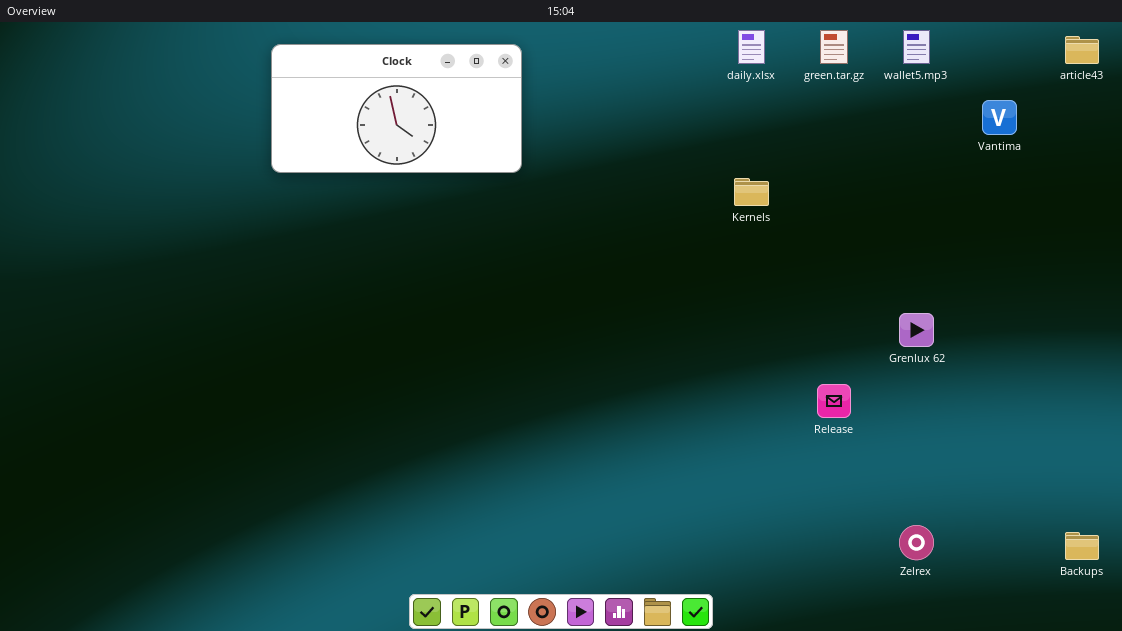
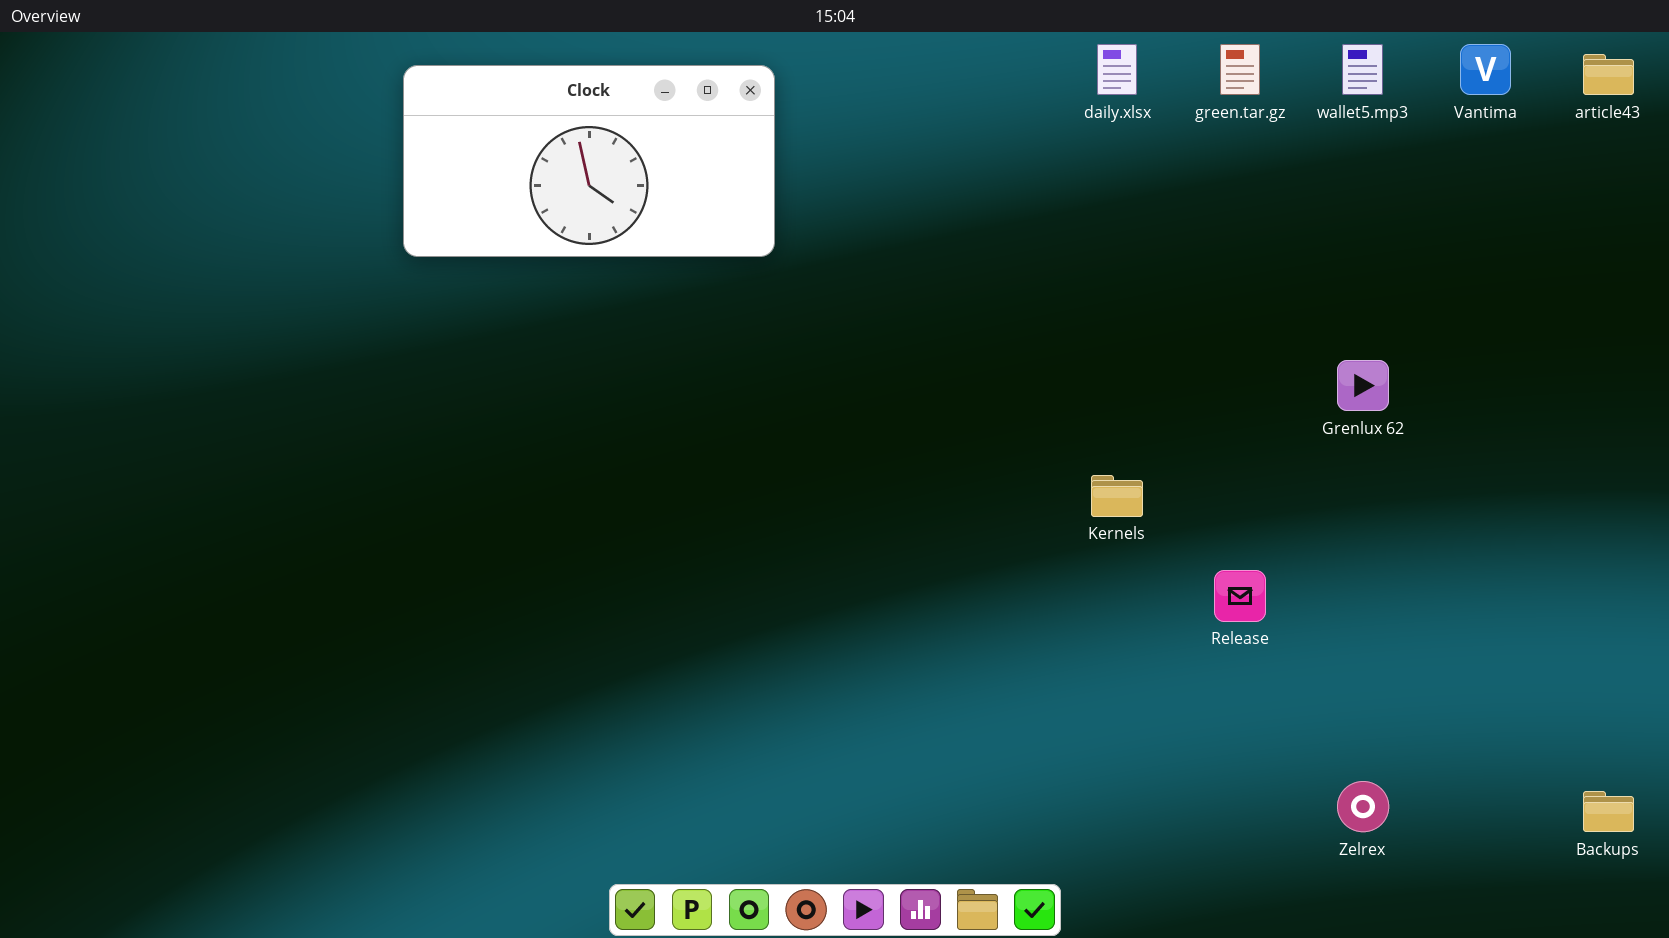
Vantima: [982,100,1017,135] -> [1460,44,1511,95], moved
Kernels: [734,178,769,206] -> [1091,475,1143,517], moved
Grenlux 62: [899,313,934,347] -> [1337,360,1389,411], moved

